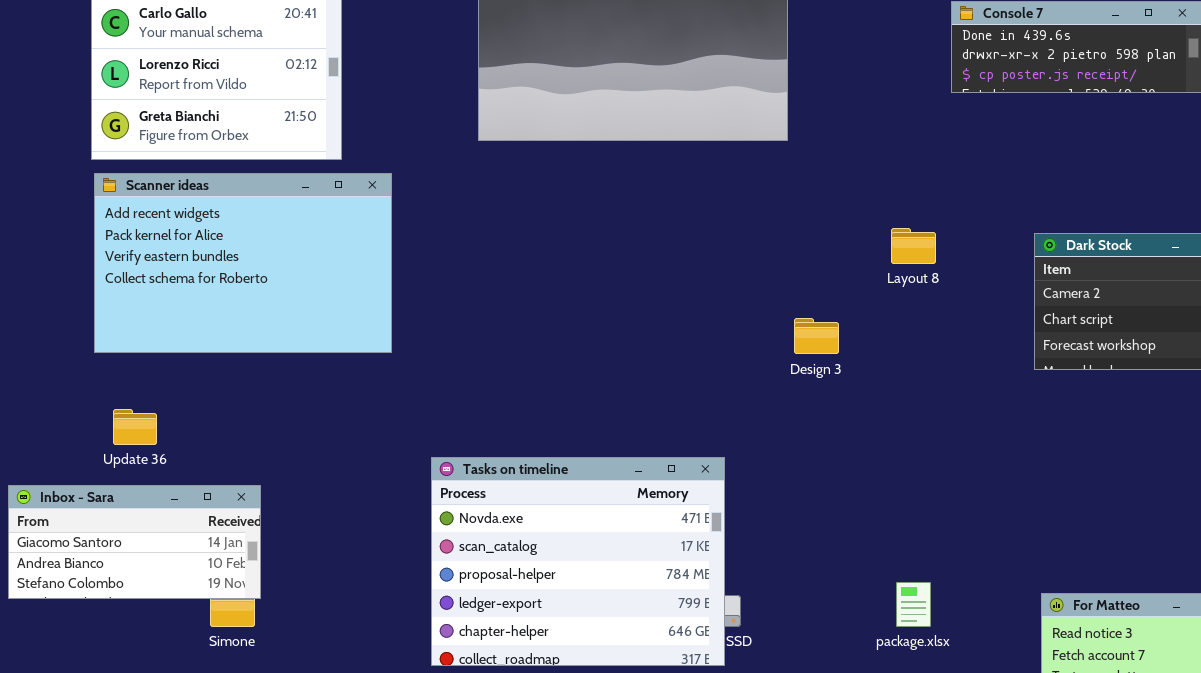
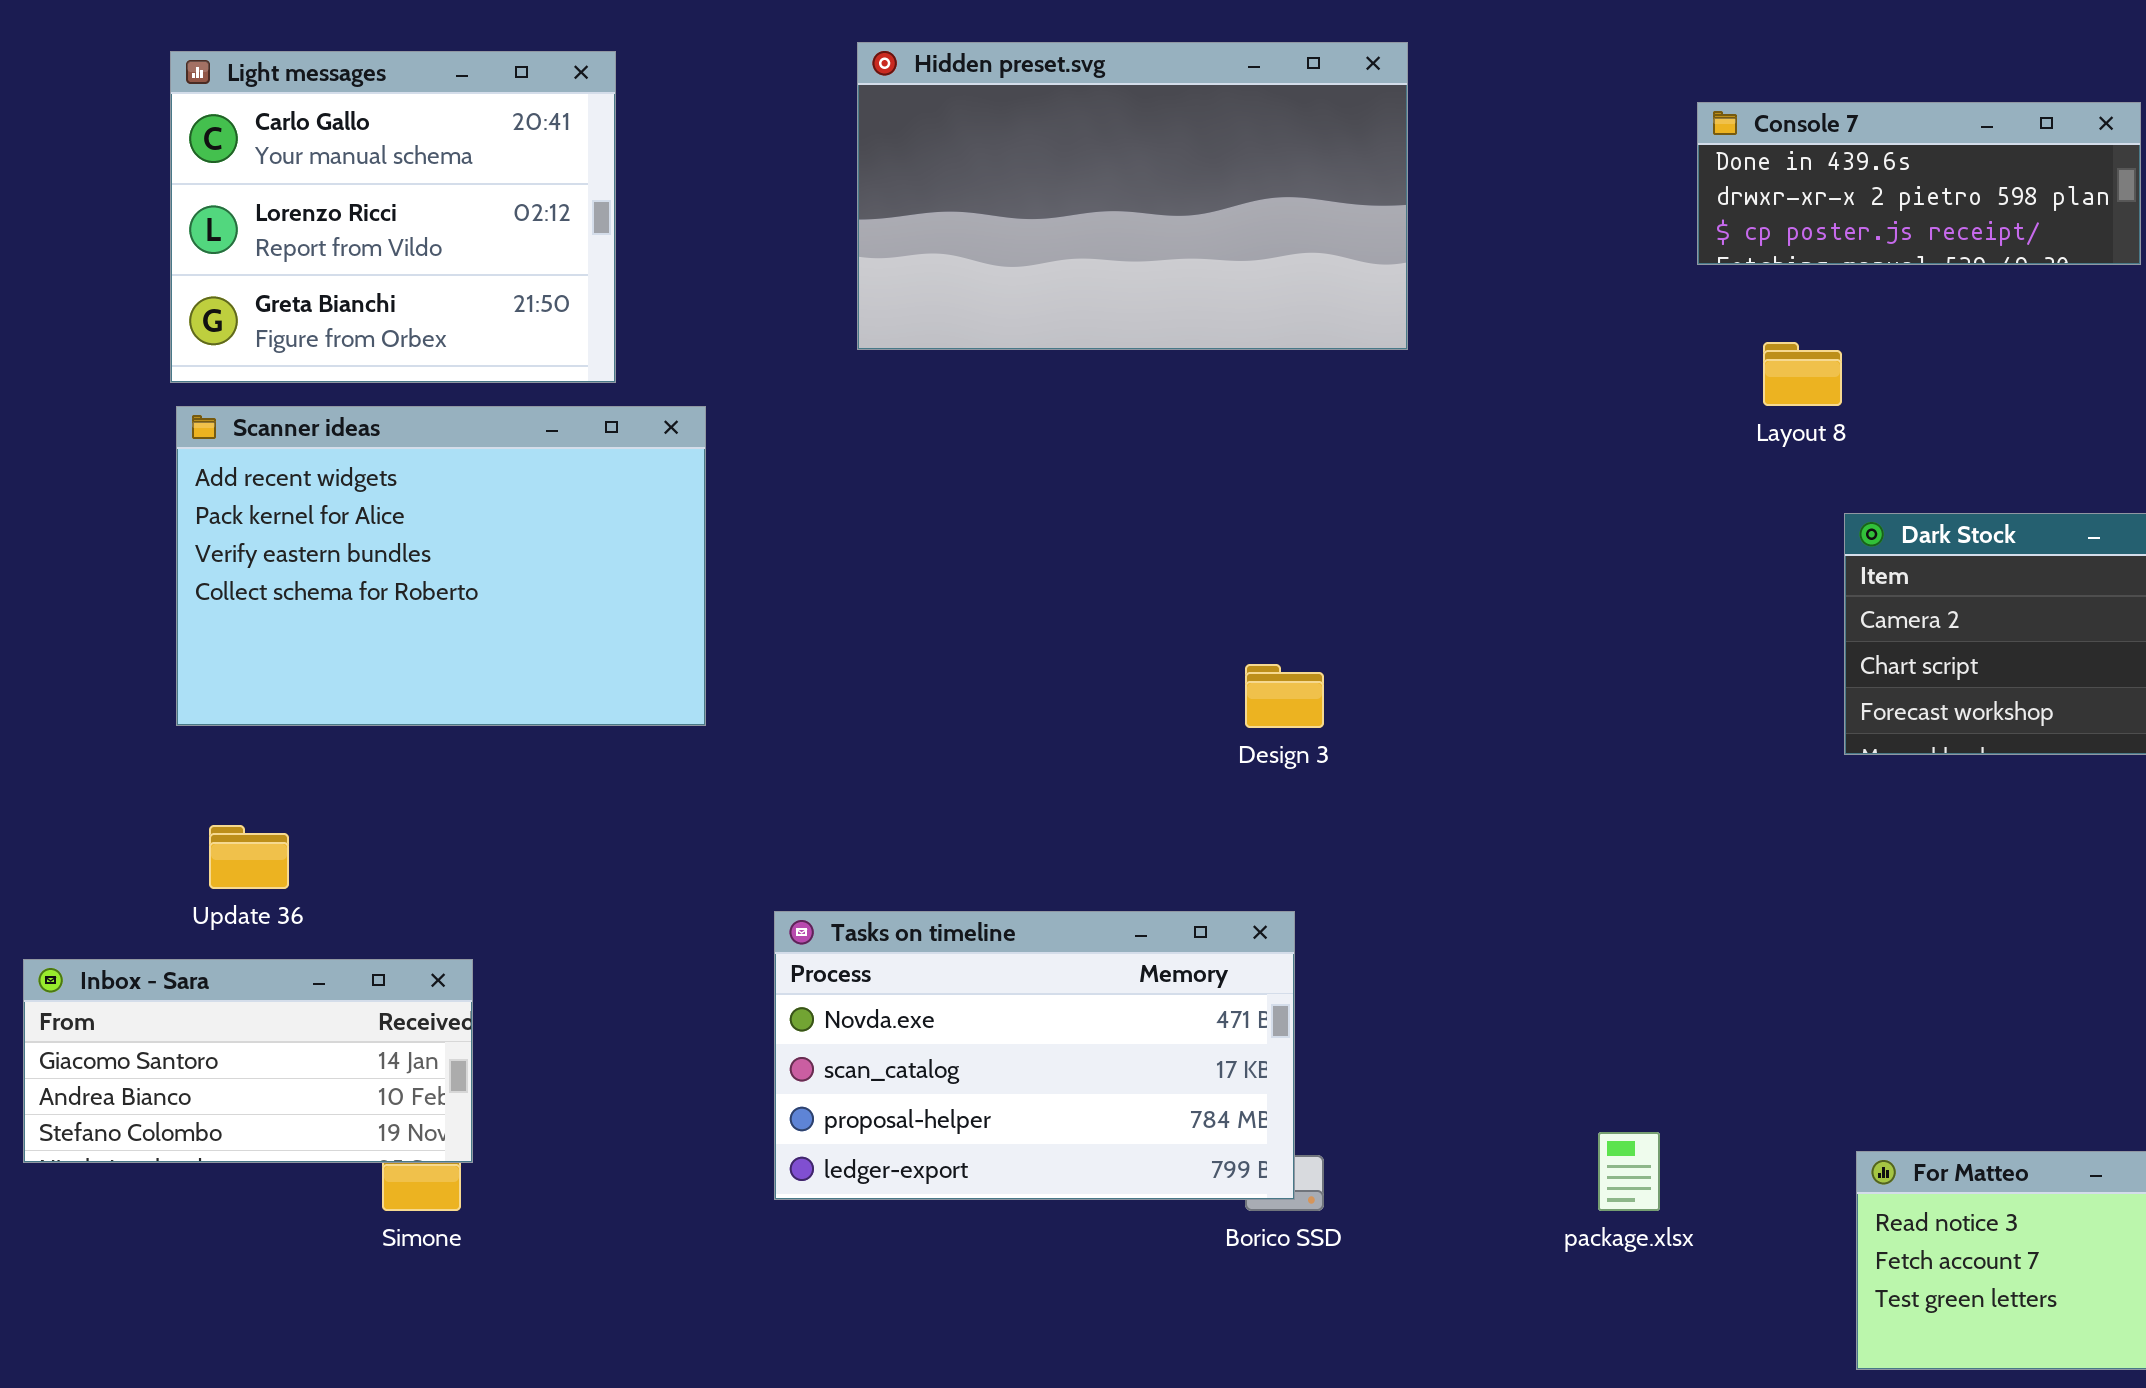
Layout 8: [891,228,936,264] -> [1763,342,1842,406], moved
Design 3: [794,318,839,354] -> [1245,664,1324,728], moved
Tasks on timeline: [431,457,725,666] -> [774,911,1295,1200], resized

